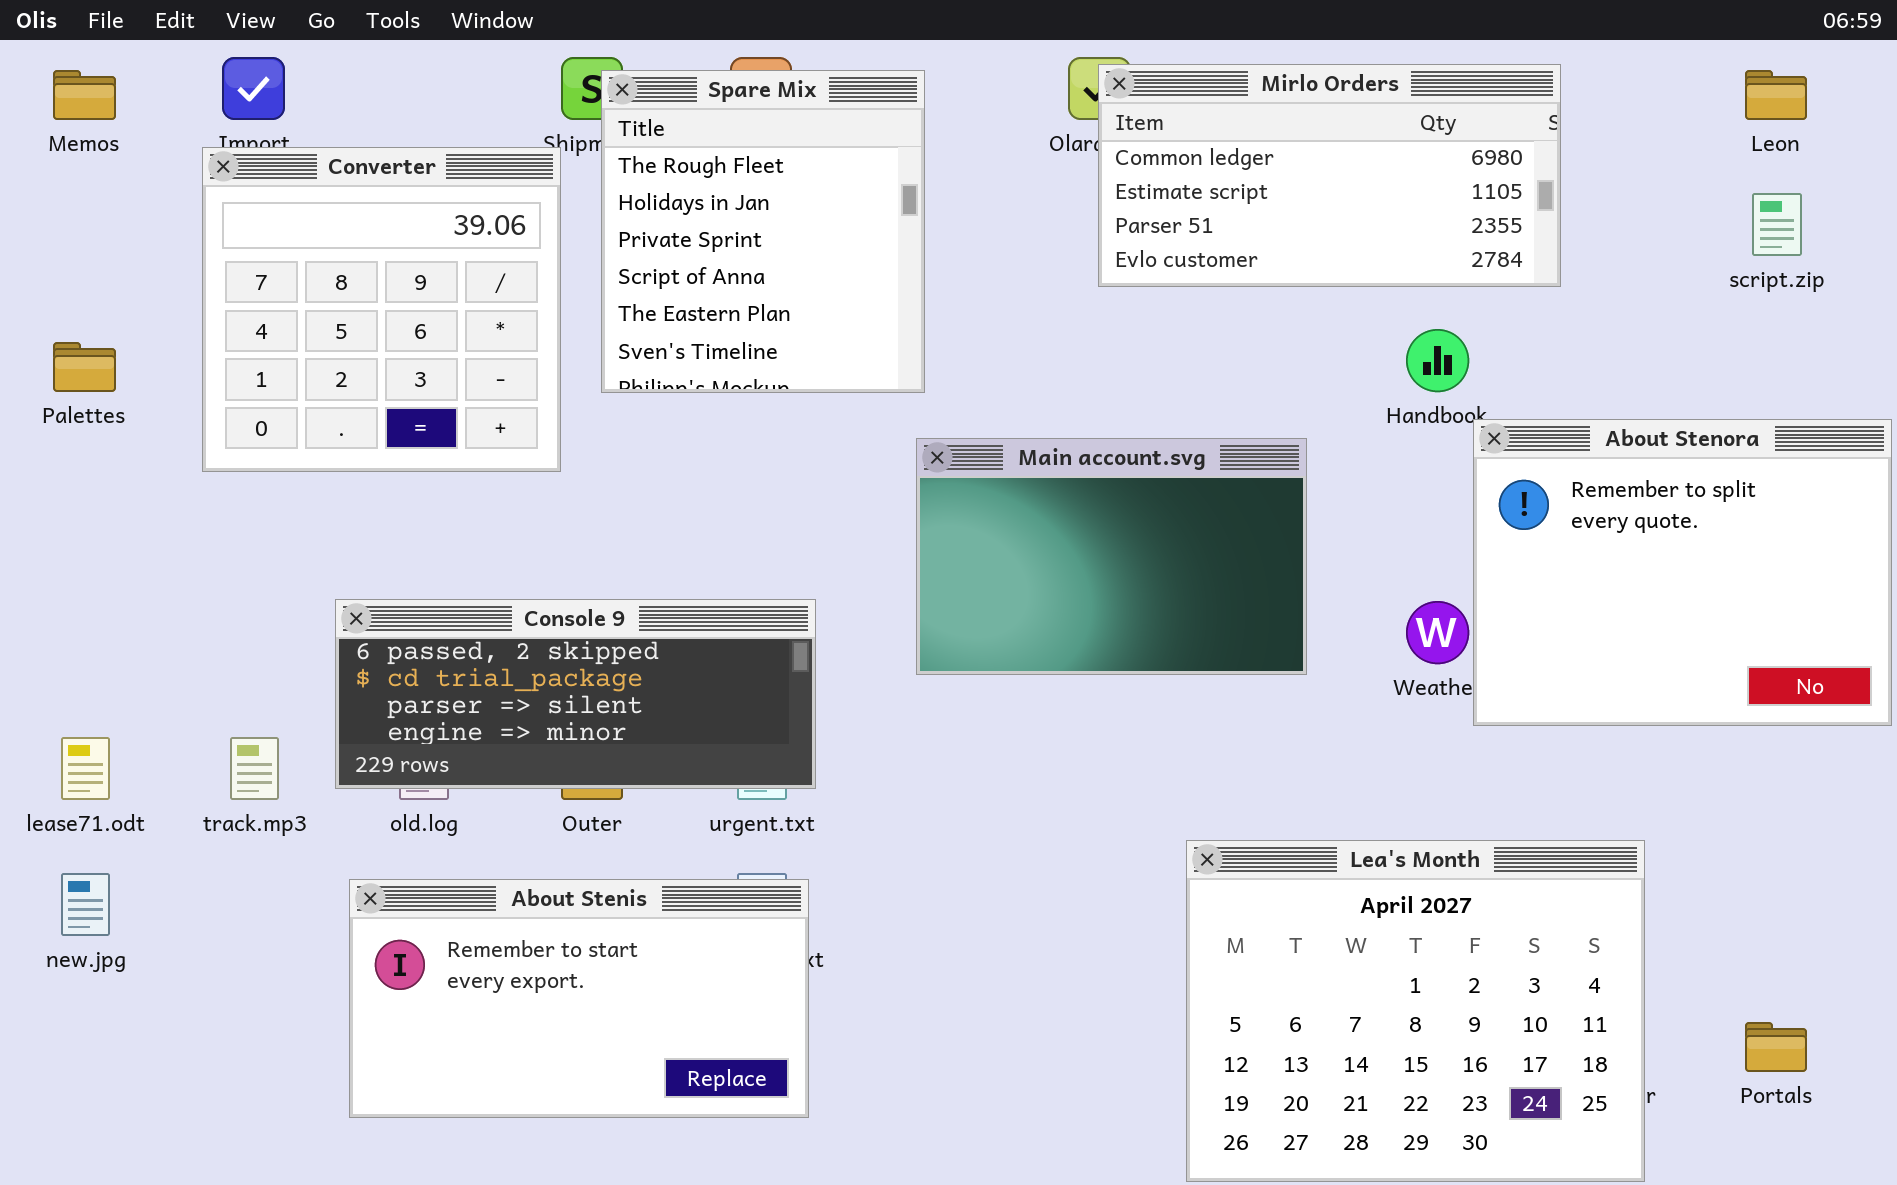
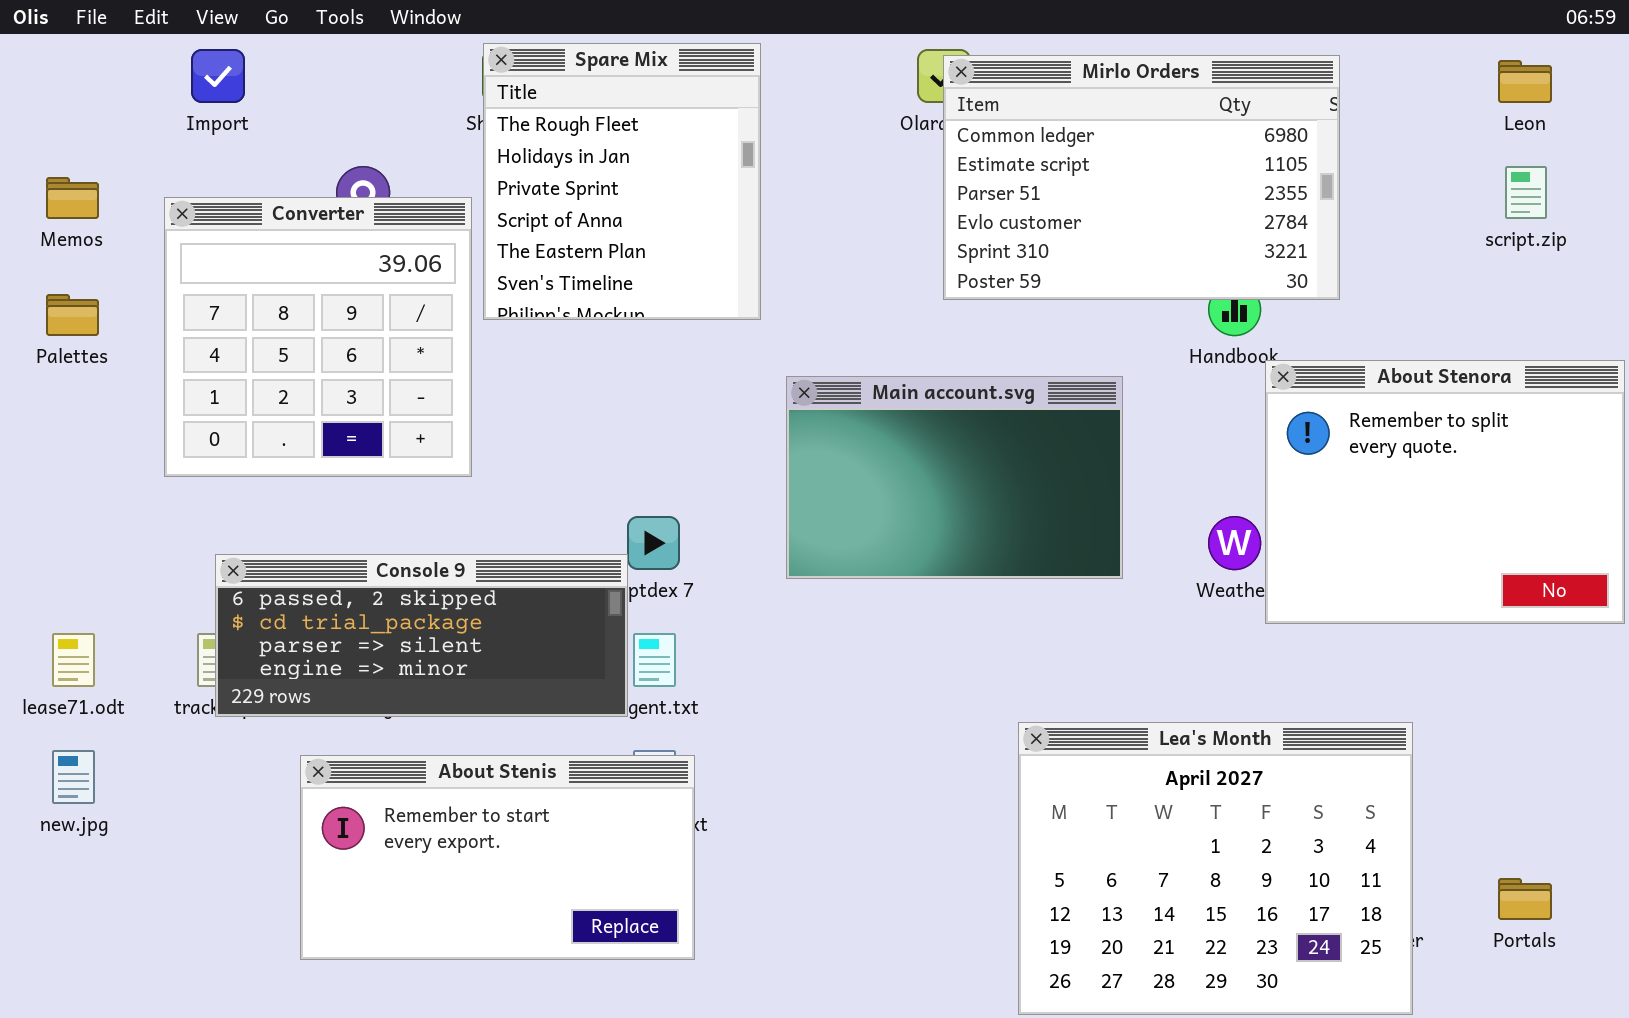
Mirlo Orders: [1098,64,1561,287] -> [943,55,1340,300], resized
Memos: [53,70,116,120] -> [46,177,99,219], moved
Spare Mix: [601,70,925,393] -> [483,43,761,320], moved
Converter: [202,147,561,472] -> [164,197,472,477], moved
Console 9: [335,599,816,789] -> [215,554,628,717], moved

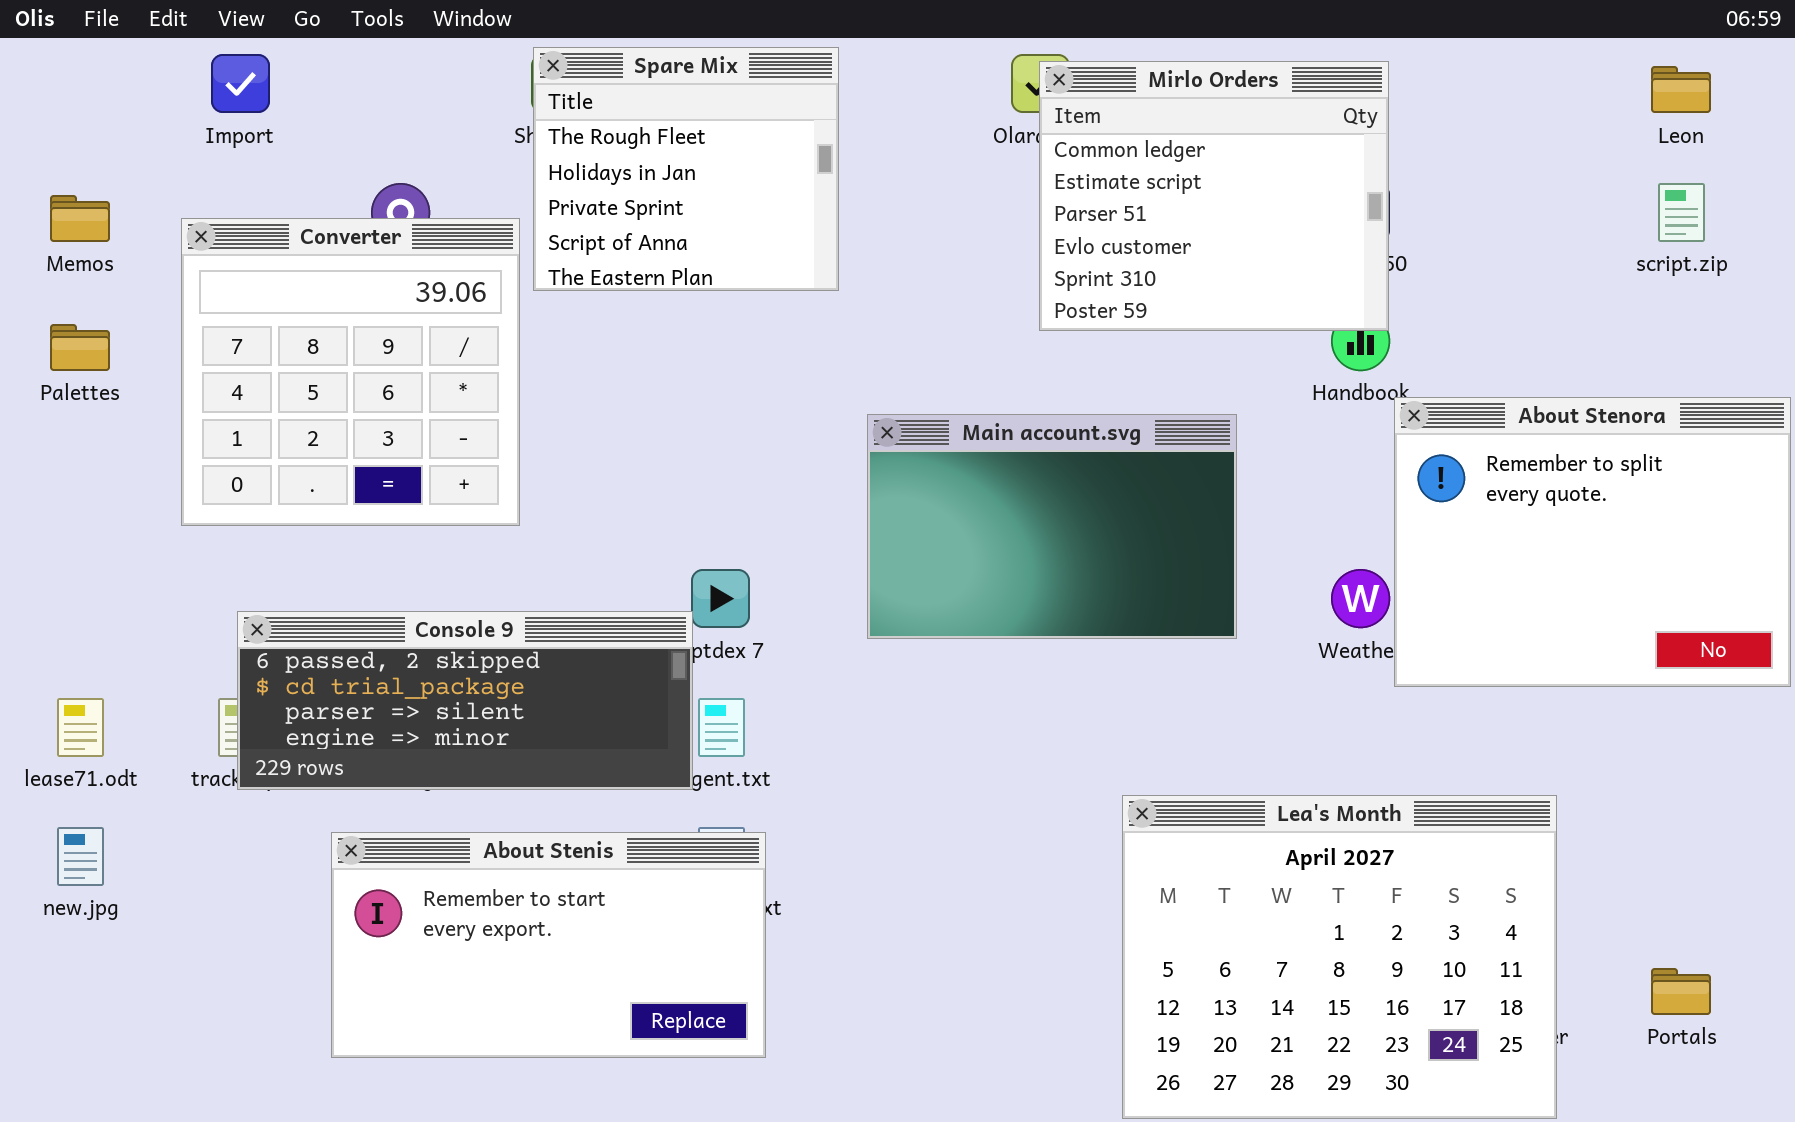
Spare Mix: [483,43,761,320] -> [533,47,839,291], resized
Mirlo Orders: [943,55,1340,300] -> [1039,61,1389,331], resized

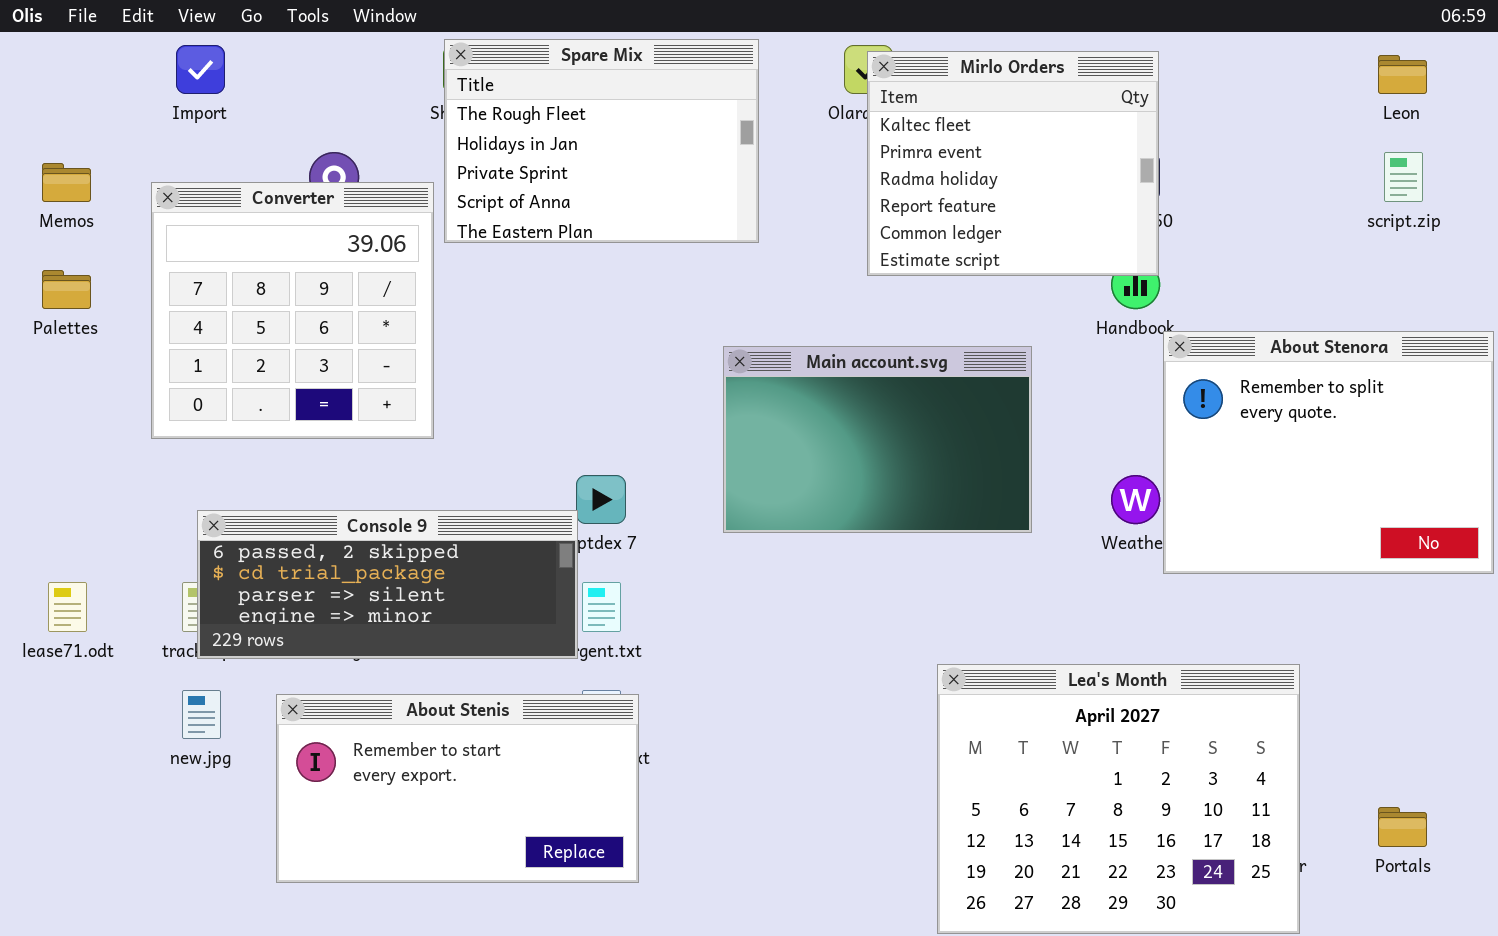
Spare Mix: [533,47,839,291] -> [444,39,759,243], resized
Mirlo Orders: [1039,61,1389,331] -> [867,51,1159,276], scrolled up 4 rows
new.jpg: [57,827,104,886] -> [182,690,221,739], moved

